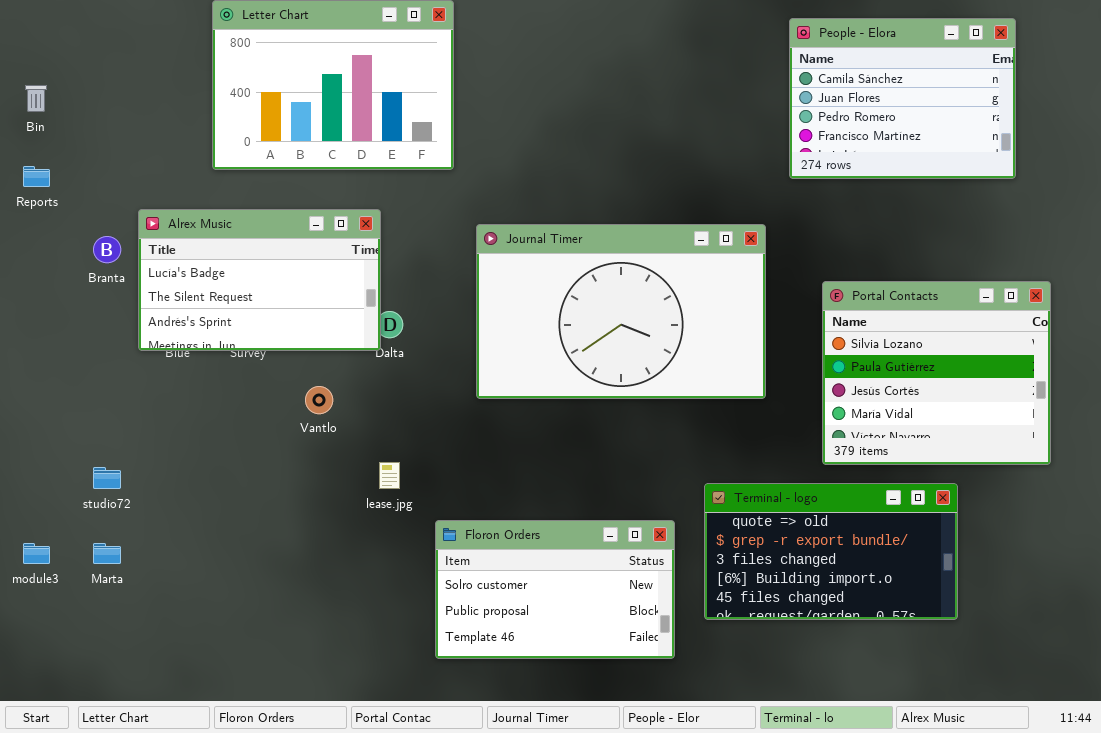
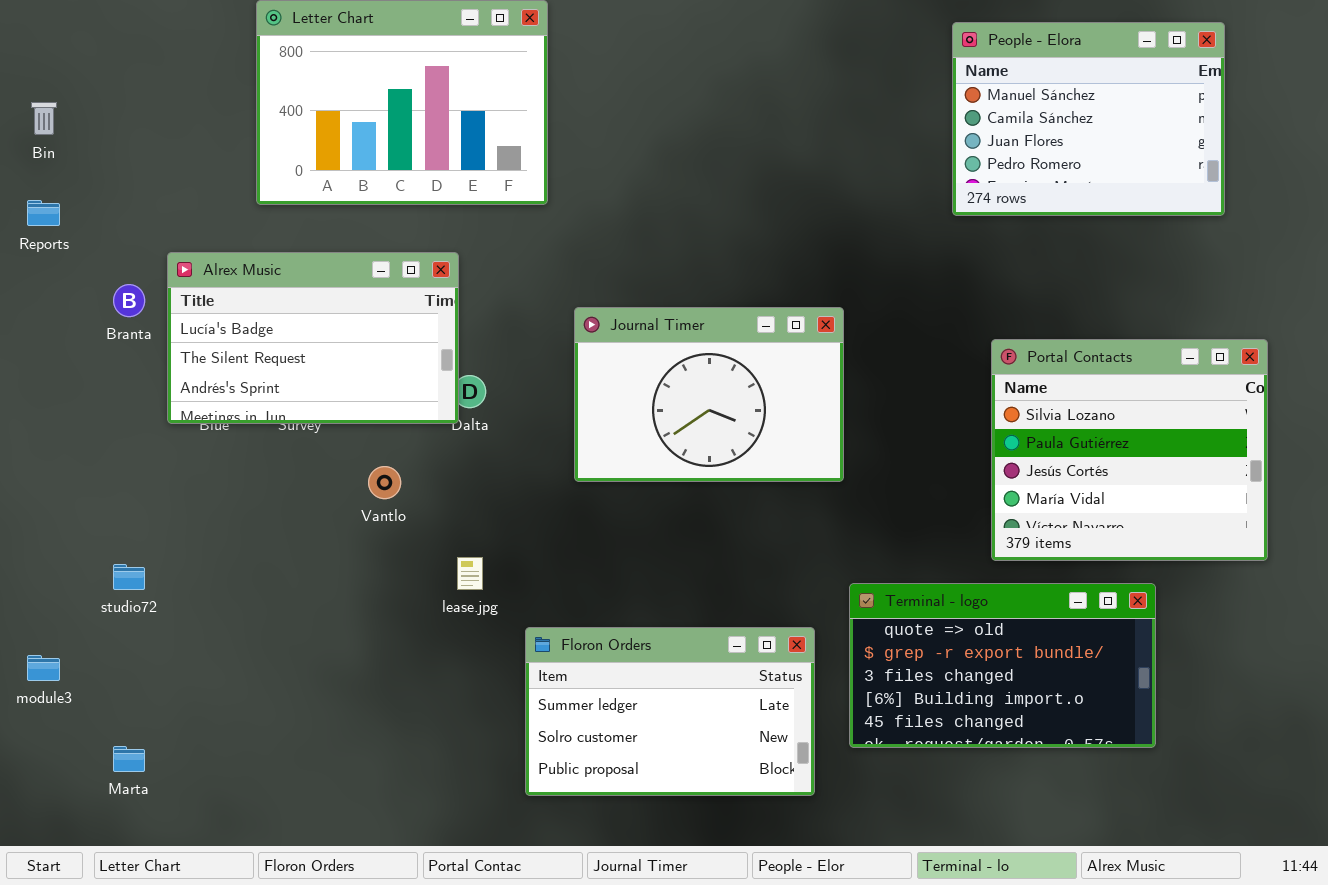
People - Elora: [789,18,1016,179] -> [952,22,1225,216], scrolled up 1 row
Journal Timer: [476,224,766,399] -> [574,307,844,482], resized
Floron Orders: [435,520,675,659] -> [525,627,815,796], scrolled up 1 row
Marta: [93,543,121,564] -> [113,746,145,772], moved

